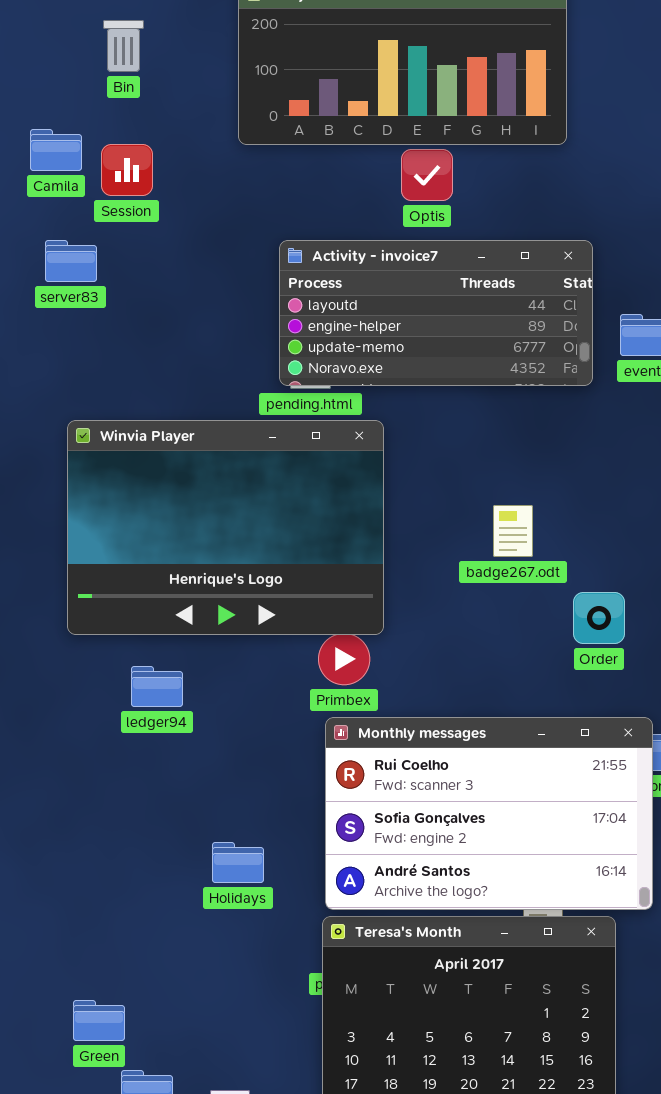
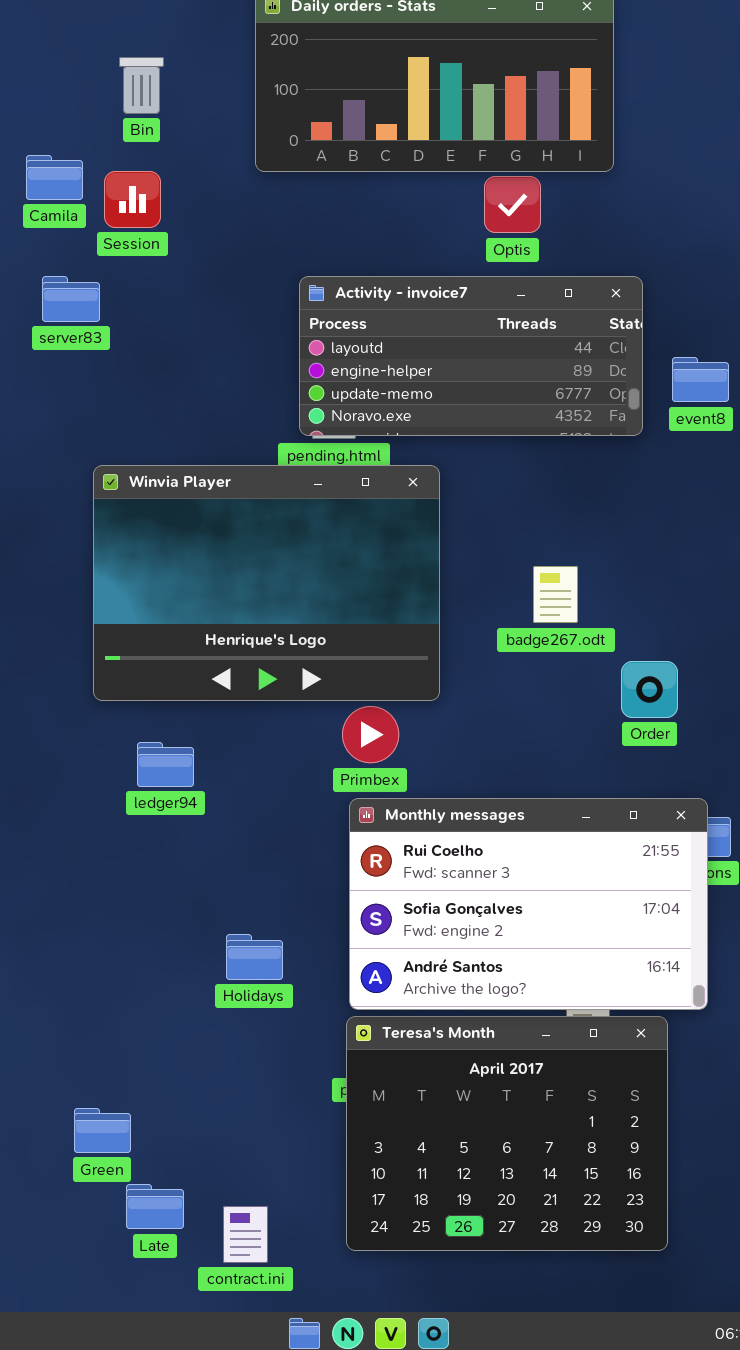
Bin: [103,20,144,72] -> [119,57,164,114], moved
Optis: [401,149,453,201] -> [484,176,541,233], moved
Winvia Player: [67,420,384,635] -> [93,465,440,701], moved

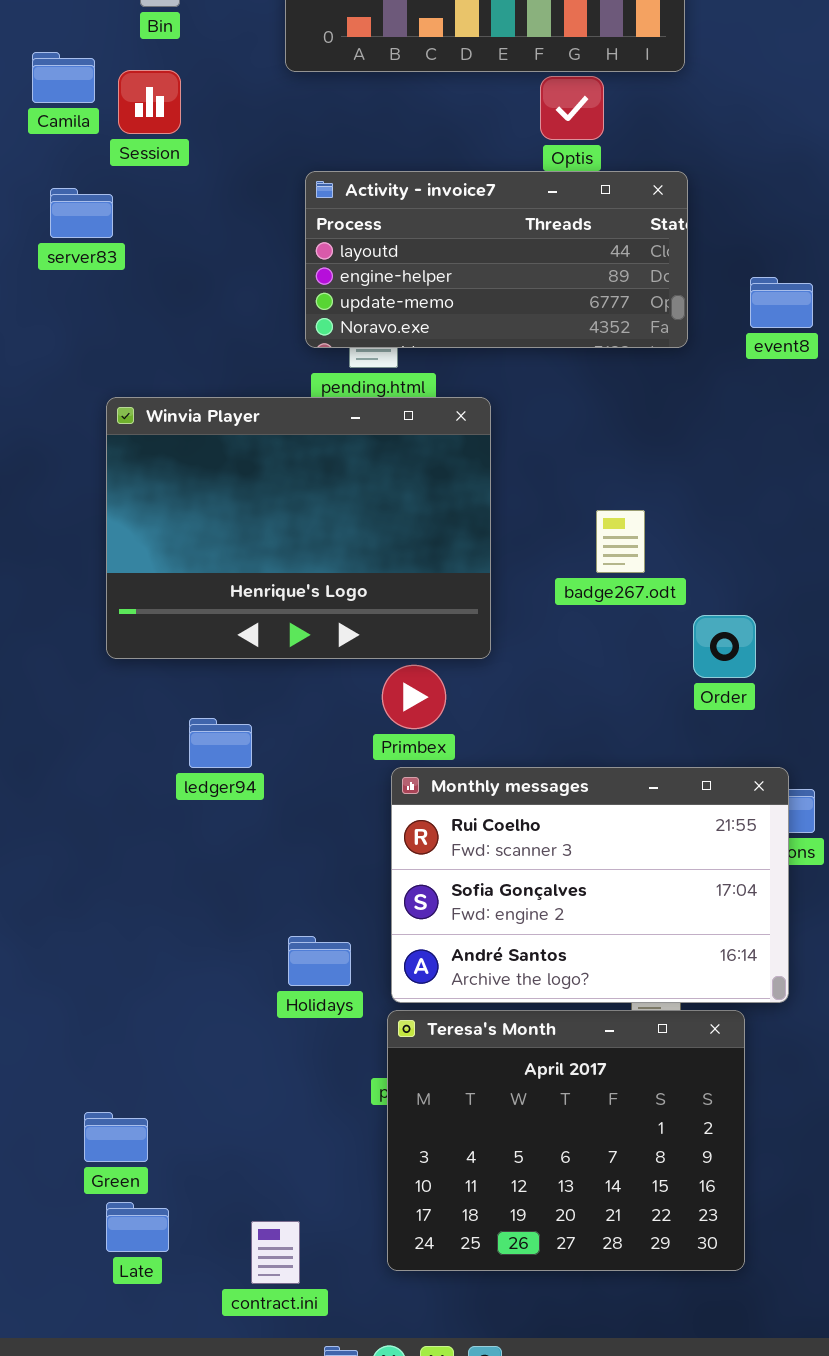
Activity - invoice7: [299,276,643,436] -> [305,171,688,348], moved
ledger94: [137,742,194,787] -> [189,718,252,768], moved
Holidays: [226,934,283,980] -> [288,936,351,986], moved
Late: [126,1184,184,1229] -> [106,1202,169,1252], moved

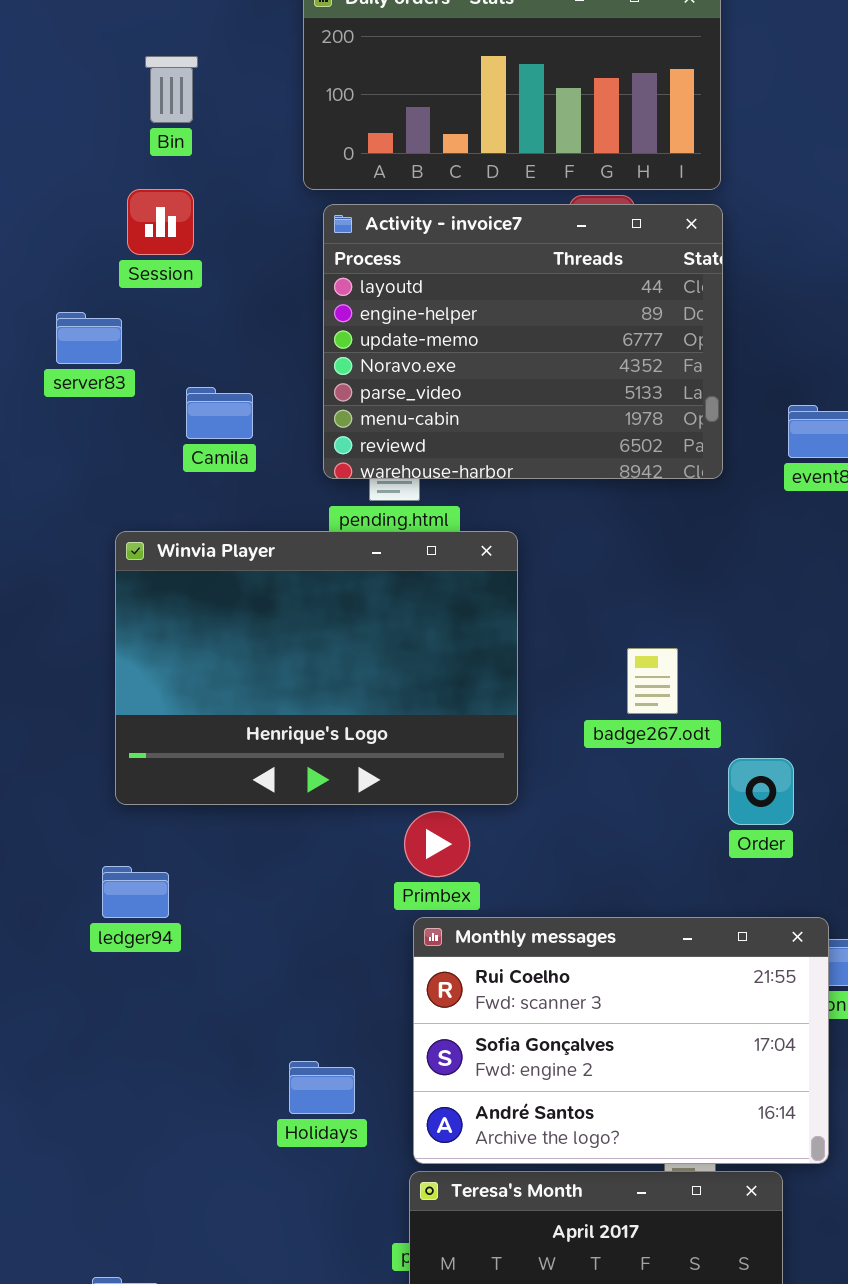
Camila: [32,52,95,103] -> [186,387,253,439], moved
Activity - invoice7: [305,171,688,348] -> [323,204,723,479], resized
ledger94: [189,718,252,768] -> [102,866,169,918], moved
Holidays: [288,936,351,986] -> [289,1061,355,1114], moved

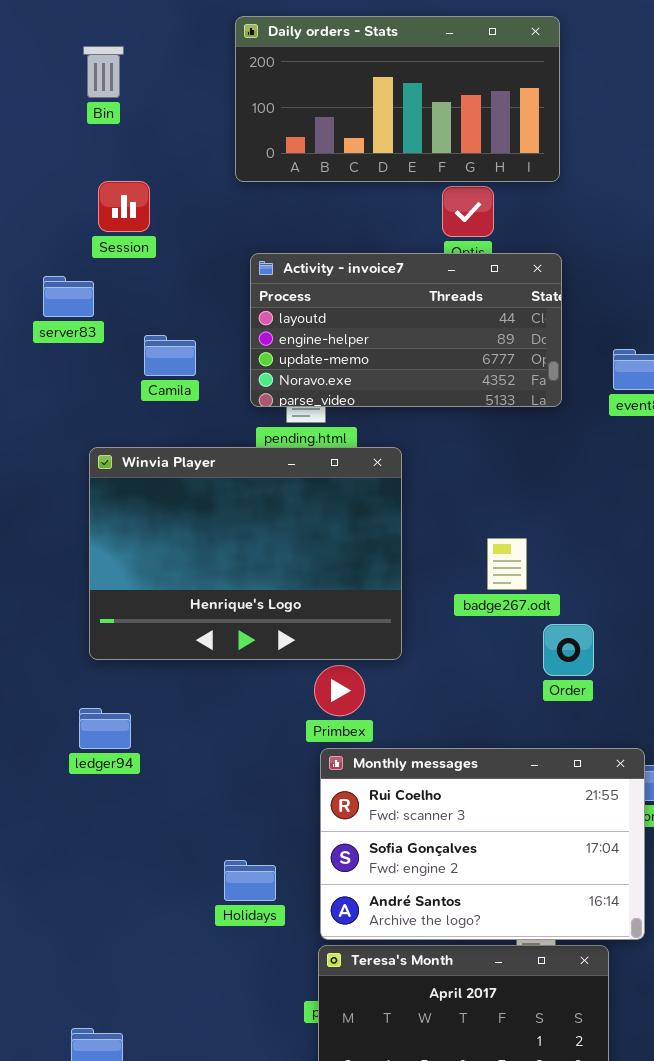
Bin: [145,56,198,123] -> [83,46,124,98], moved
Activity - invoice7: [323,204,723,479] -> [250,253,562,407], resized
Order: [728,758,794,825] -> [543,624,594,676], moved

